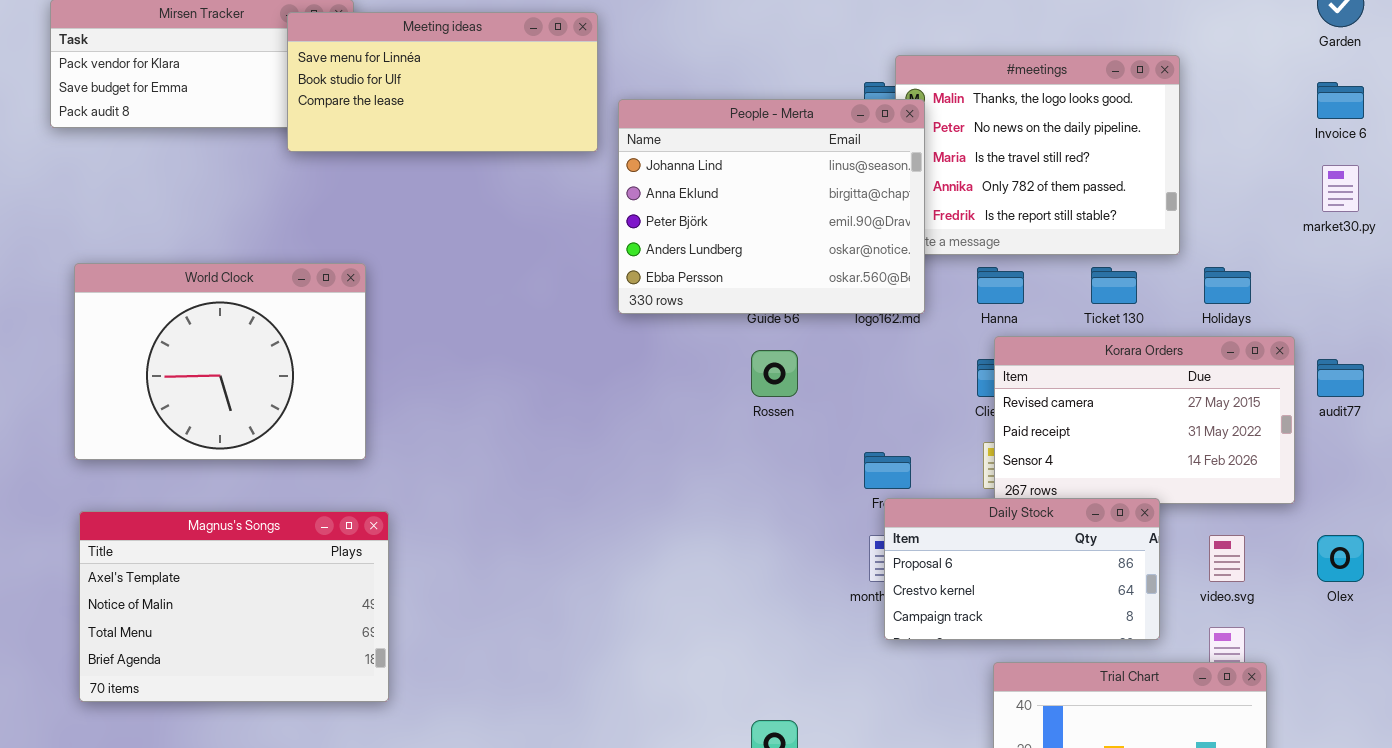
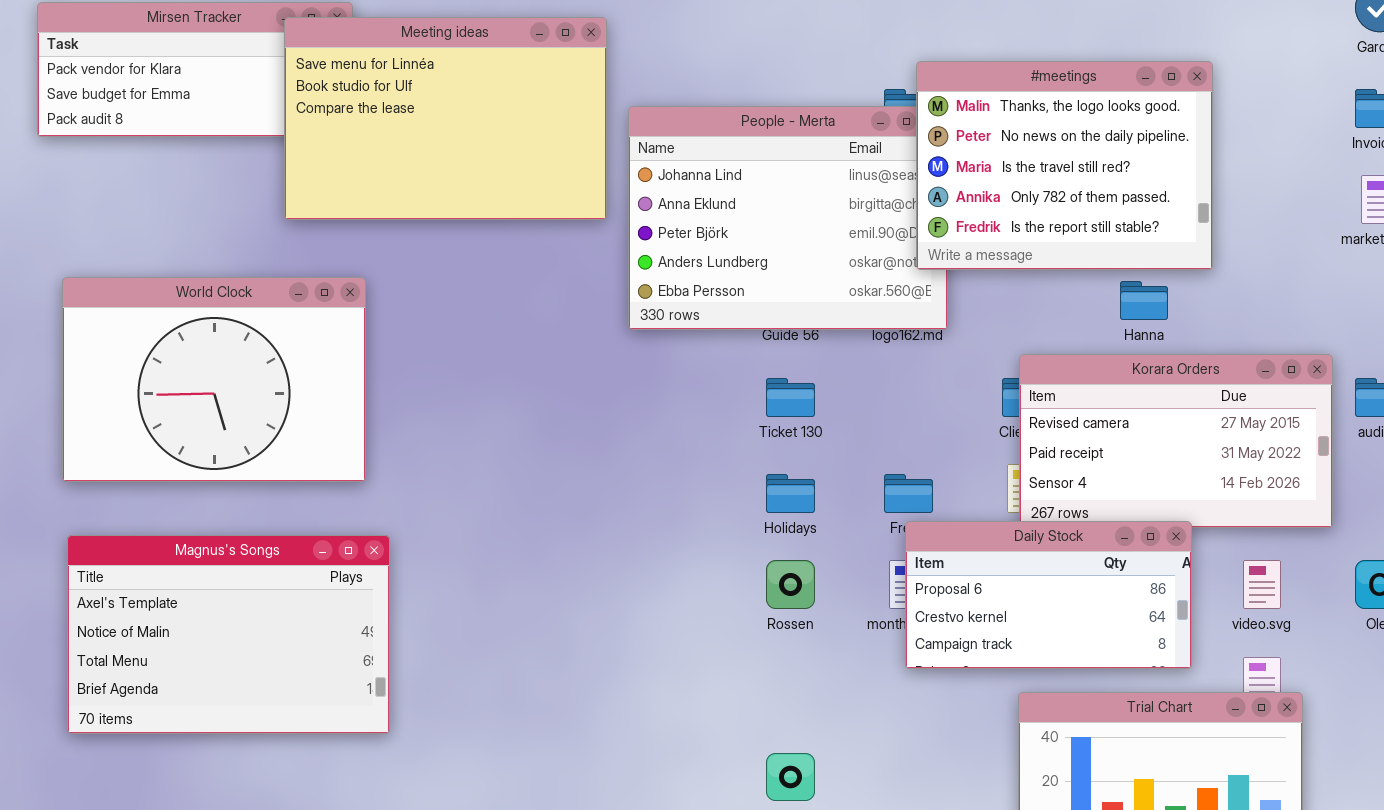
Meeting ideas: [287,12,598,152] -> [284,17,607,220], resized
#meetings: [895,55,1180,255] -> [916,61,1213,270], raised
Hanna: [977,267,1024,304] -> [1120,281,1168,320], moved
Ticket 130: [1091,267,1137,304] -> [766,378,815,417], moved
Holidays: [1204,267,1251,304] -> [766,474,815,513], moved
Rossen: [751,350,798,397] -> [766,560,815,609], moved

